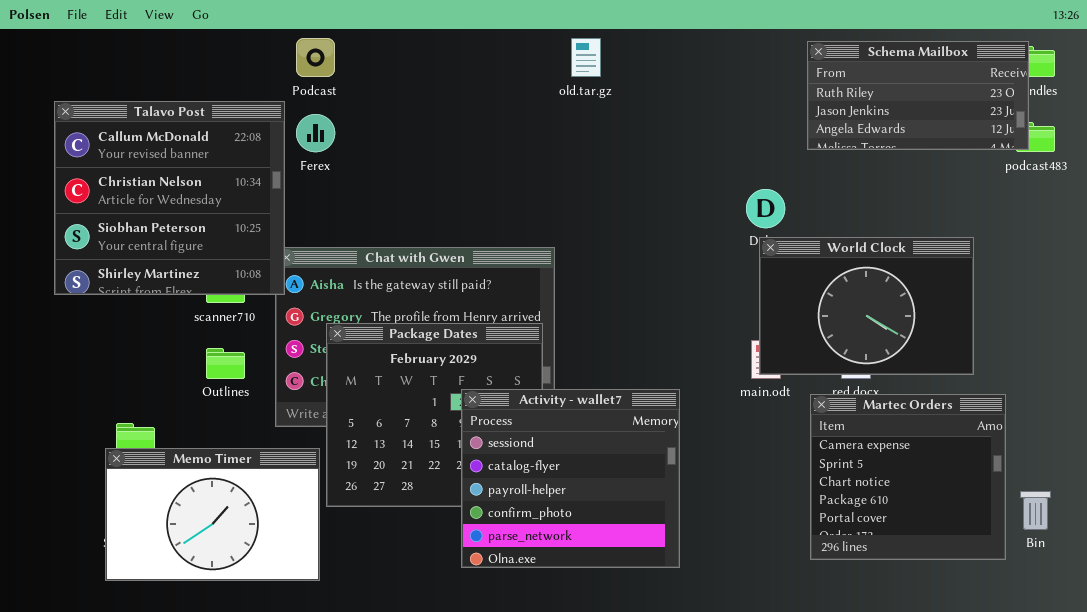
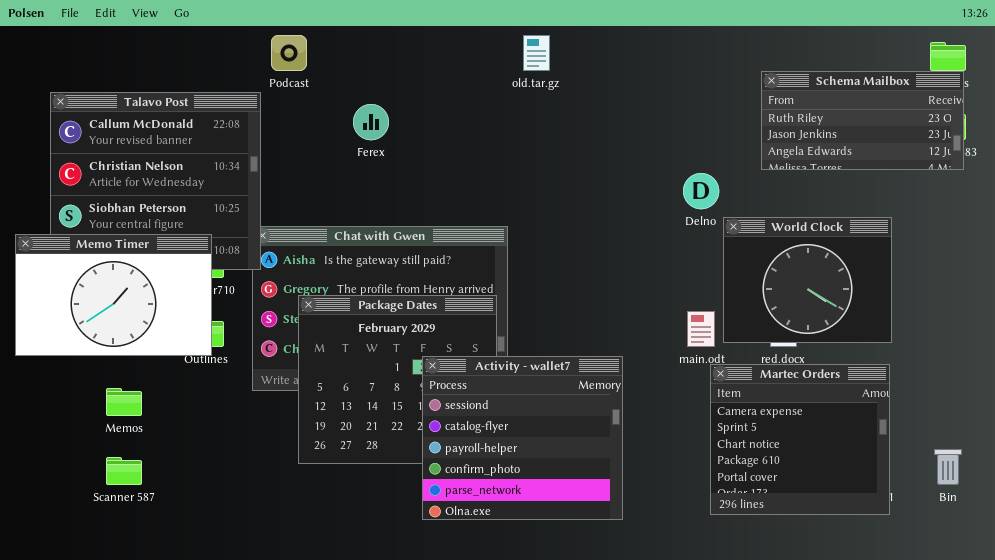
Schema Mailbox: [807,41,1029,150] -> [761,71,964,170], moved
Ferex: [296,114,335,152] -> [353,104,389,140], moved
World Clock: [759,237,974,375] -> [723,217,892,343], resized
Martec Orders: [810,394,1006,560] -> [710,364,890,515], moved
Memo Timer: [105,448,320,581] -> [15,234,212,356], moved

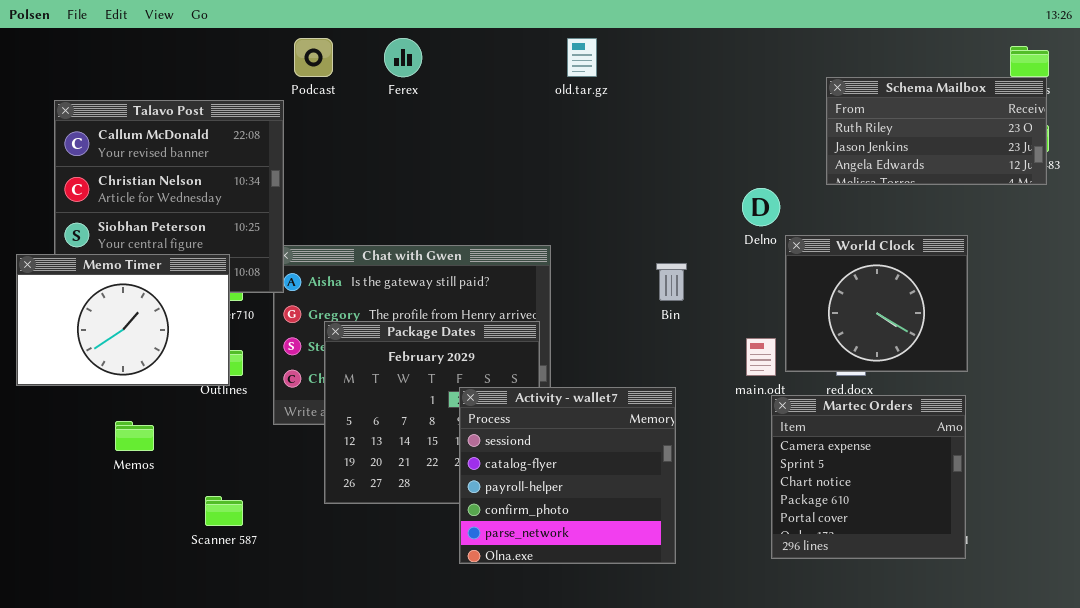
Ferex: [353,104,389,140] -> [384,38,422,77], moved
Bin: [934,449,962,485] -> [656,263,687,301], moved
Scanner 587: [106,457,142,485] -> [205,496,243,526], moved

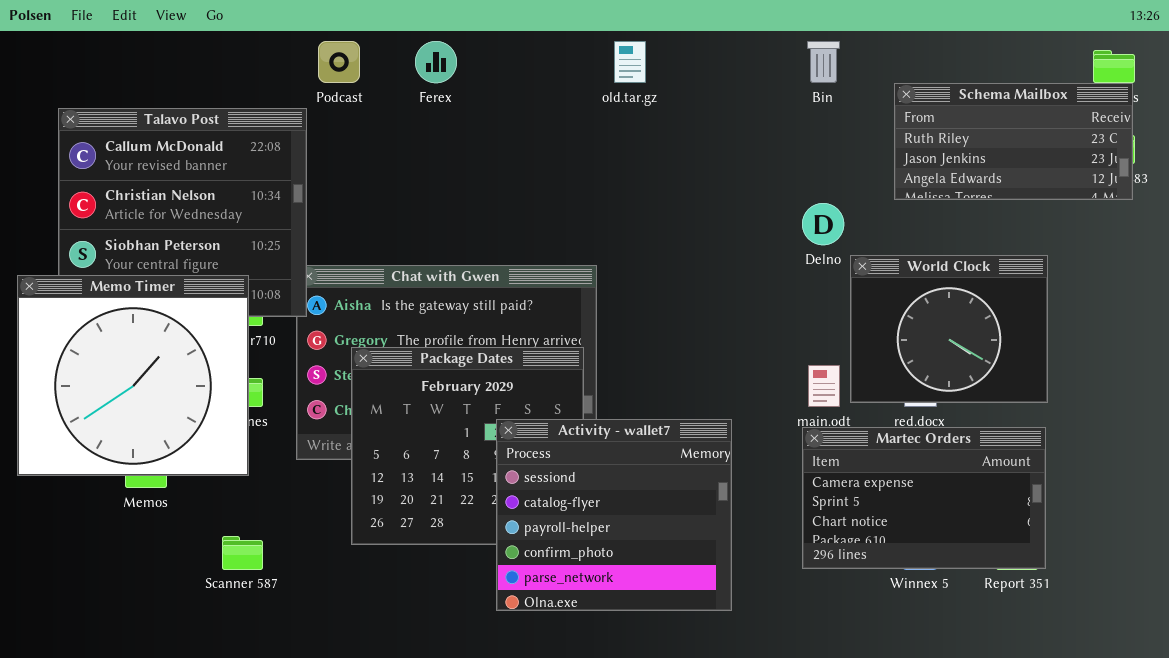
Memo Timer: [16,254,230,386] -> [17,275,249,476], resized
Bin: [656,263,687,301] -> [807,41,840,83], moved
Martec Orders: [771,395,966,559] -> [802,427,1046,569], resized

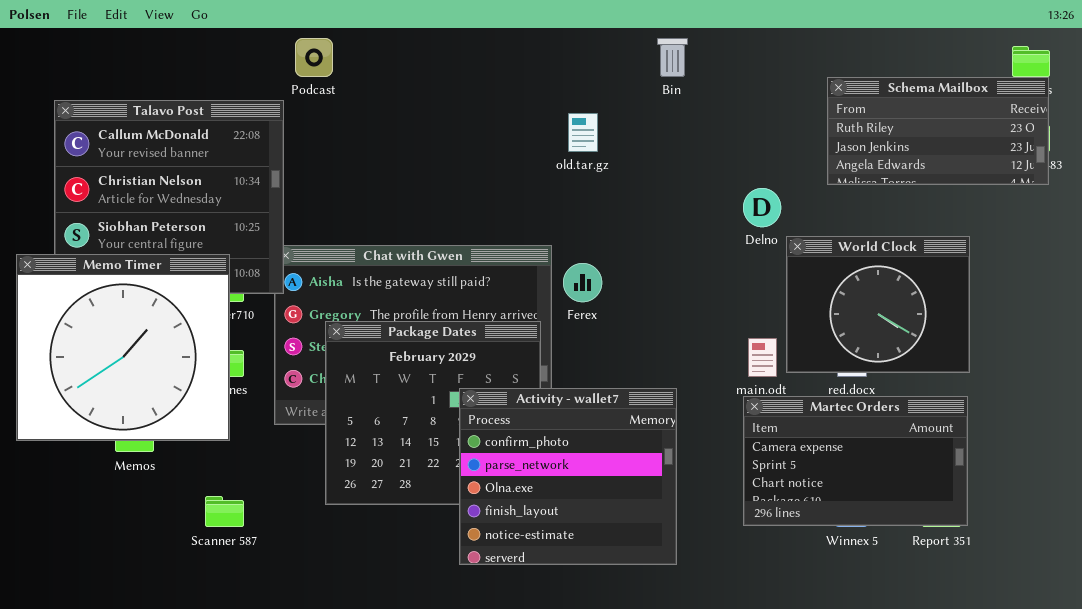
Ferex: [415,41,457,83] -> [563,263,602,302], moved
old.tar.gz: [614,41,646,83] -> [568,113,598,152], moved
Bin: [807,41,840,83] -> [657,38,688,77], moved
Activity - wallet7: [496,419,732,611] -> [459,388,677,565], scrolled down 3 rows

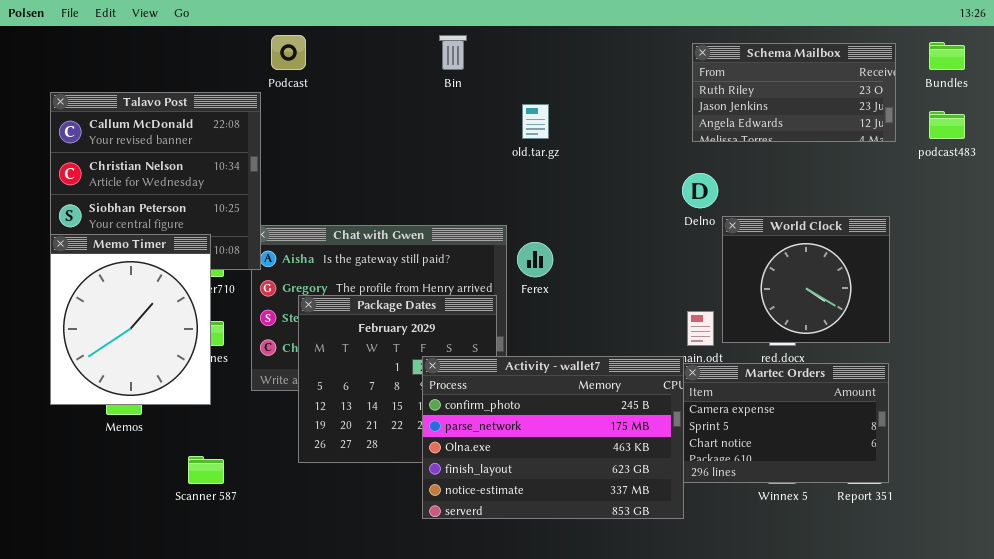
Bin: [657,38,688,77] -> [439,35,467,70], moved
Schema Mailbox: [827,77,1049,185] -> [692,43,896,142], moved
Memo Timer: [16,254,230,441] -> [50,234,211,405], resized
Activity - wallet7: [459,388,677,565] -> [422,356,684,519], resized

